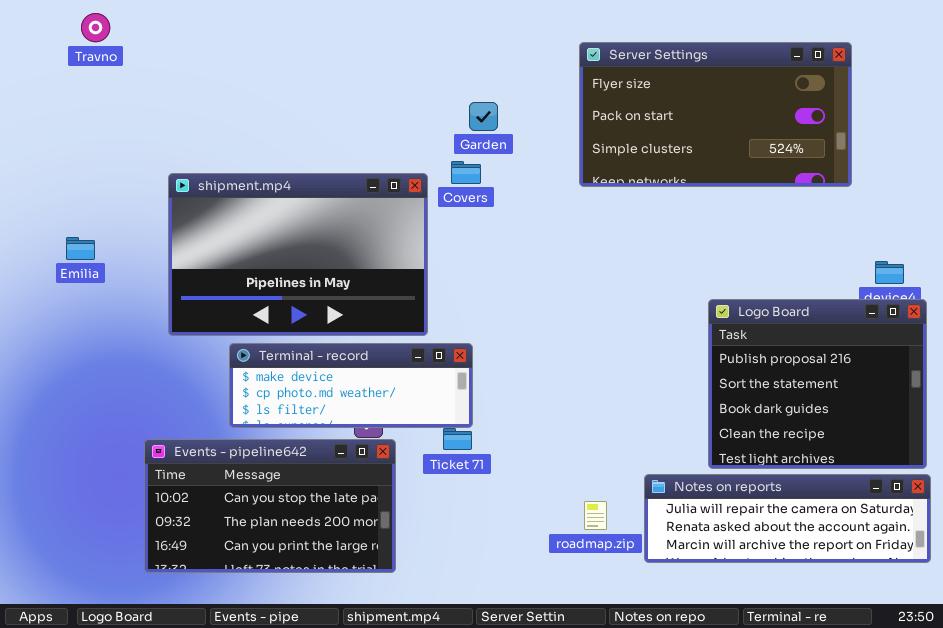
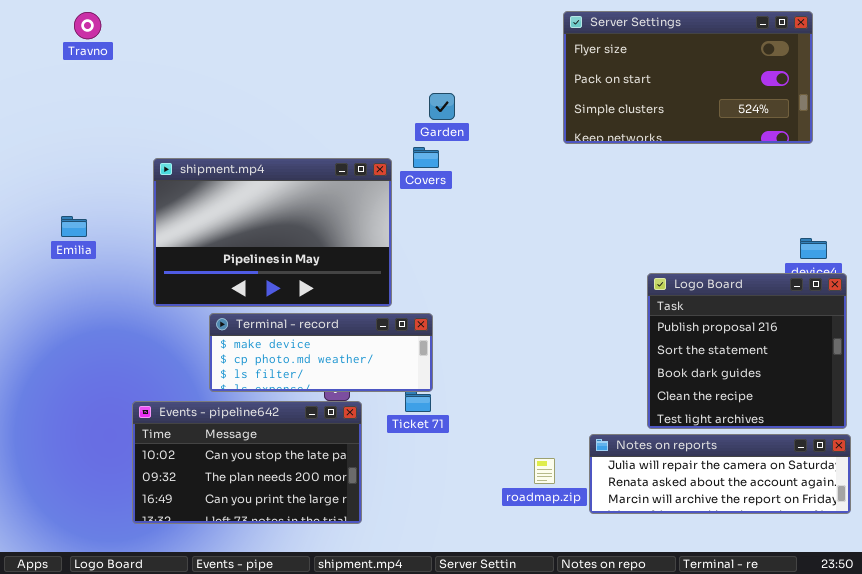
Server Settings: [579,42,852,187] -> [563,11,813,144], moved

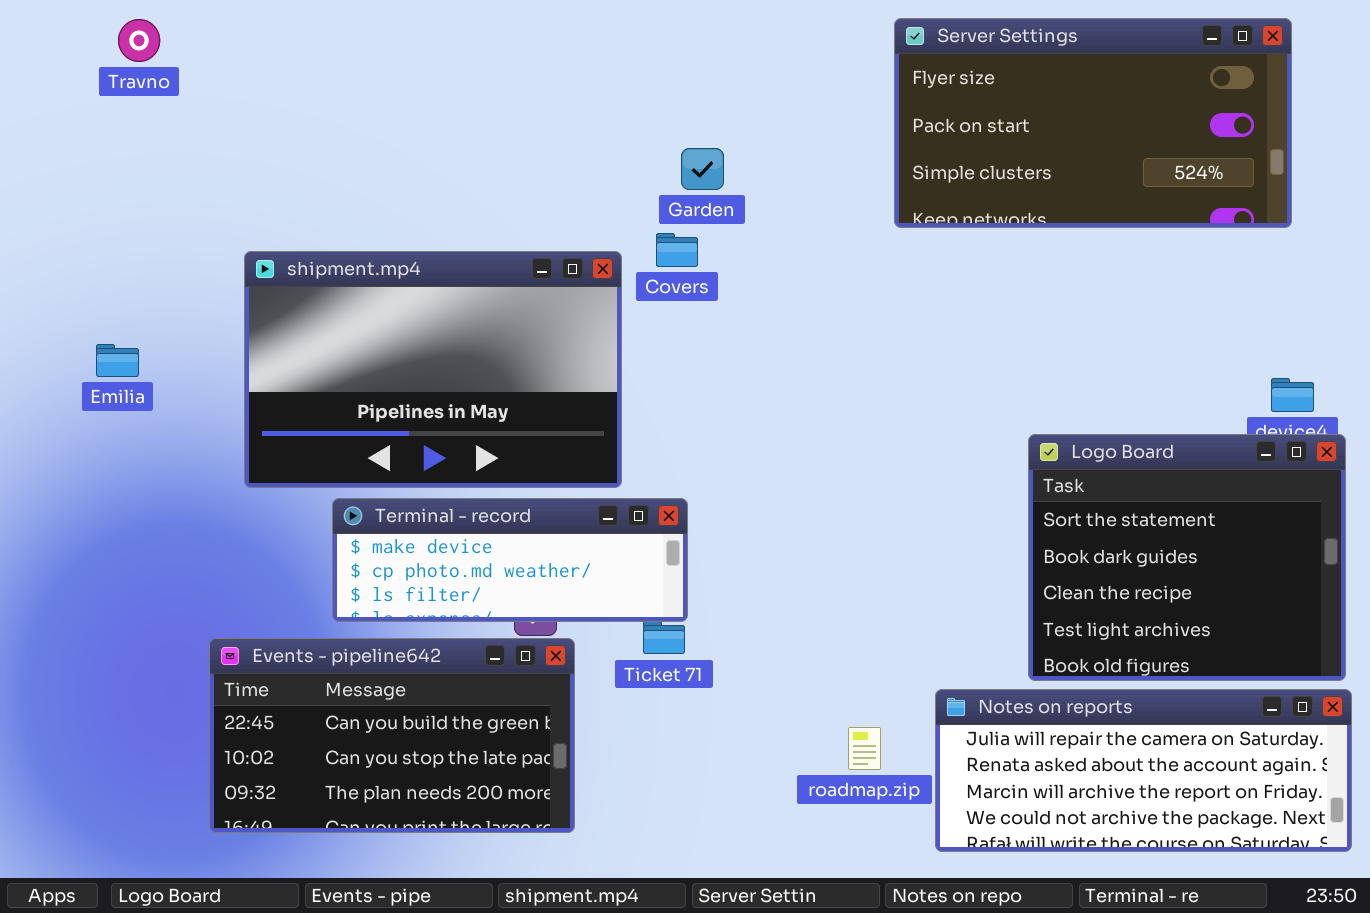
Logo Board: [647,273,847,429] -> [1028,434,1346,681], scrolled down 1 row
Events - pipeline642: [132,401,362,524] -> [209,638,575,833], scrolled up 1 row
Notes on reports: [589,434,851,514] -> [935,689,1352,852], resized

